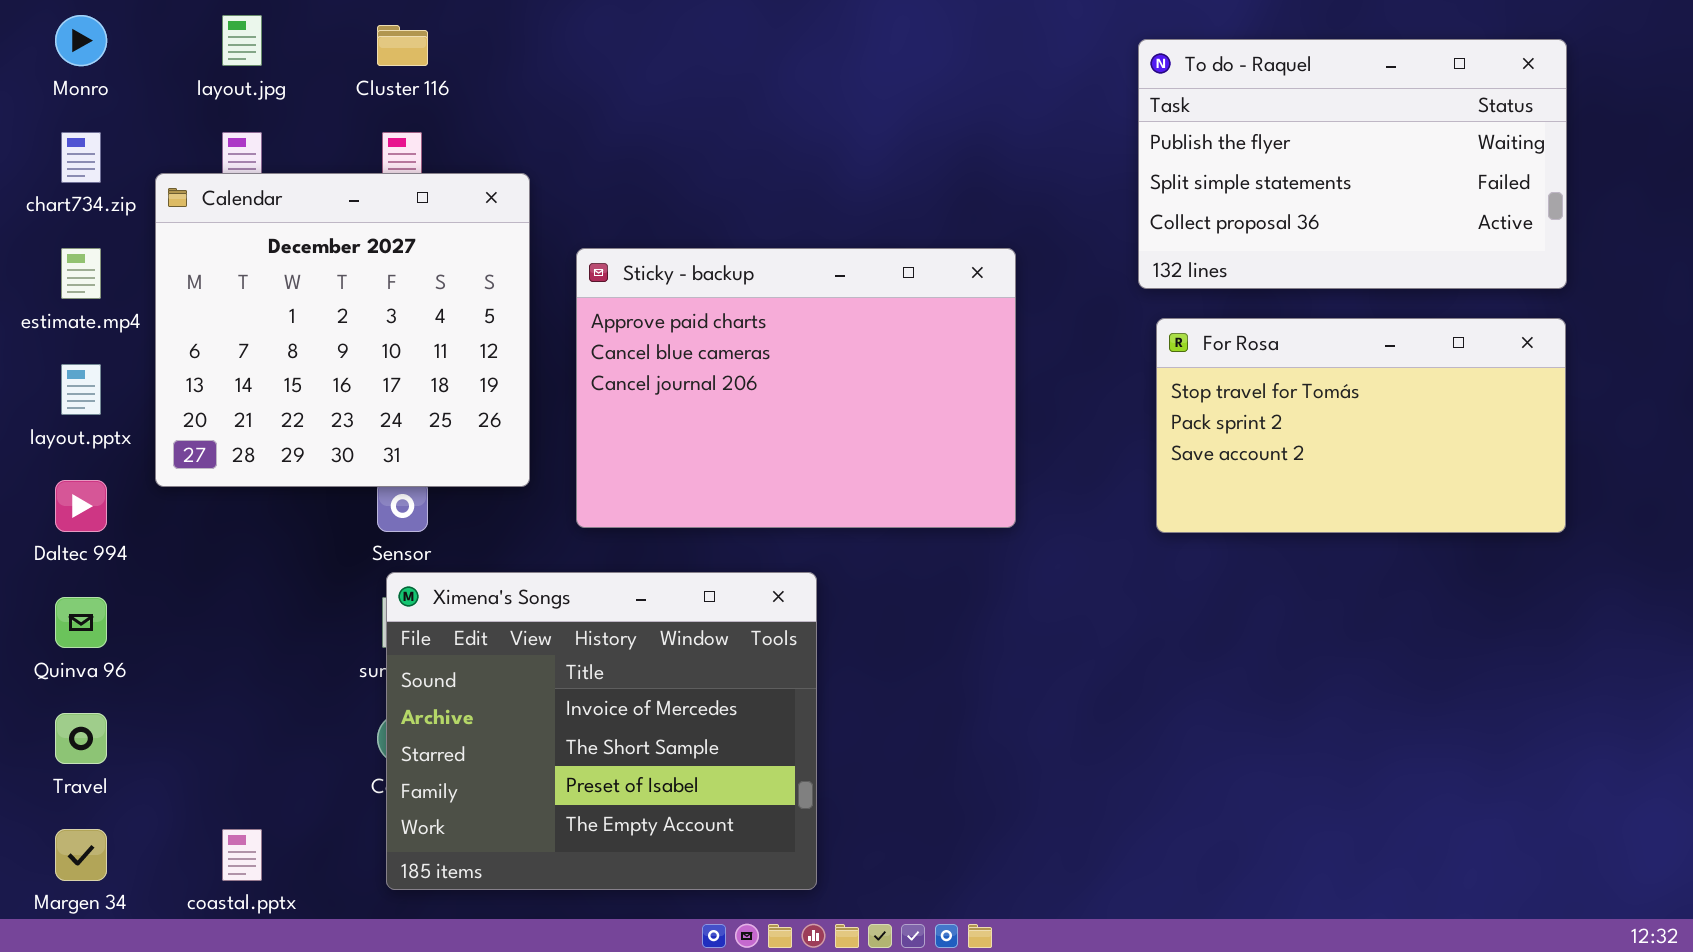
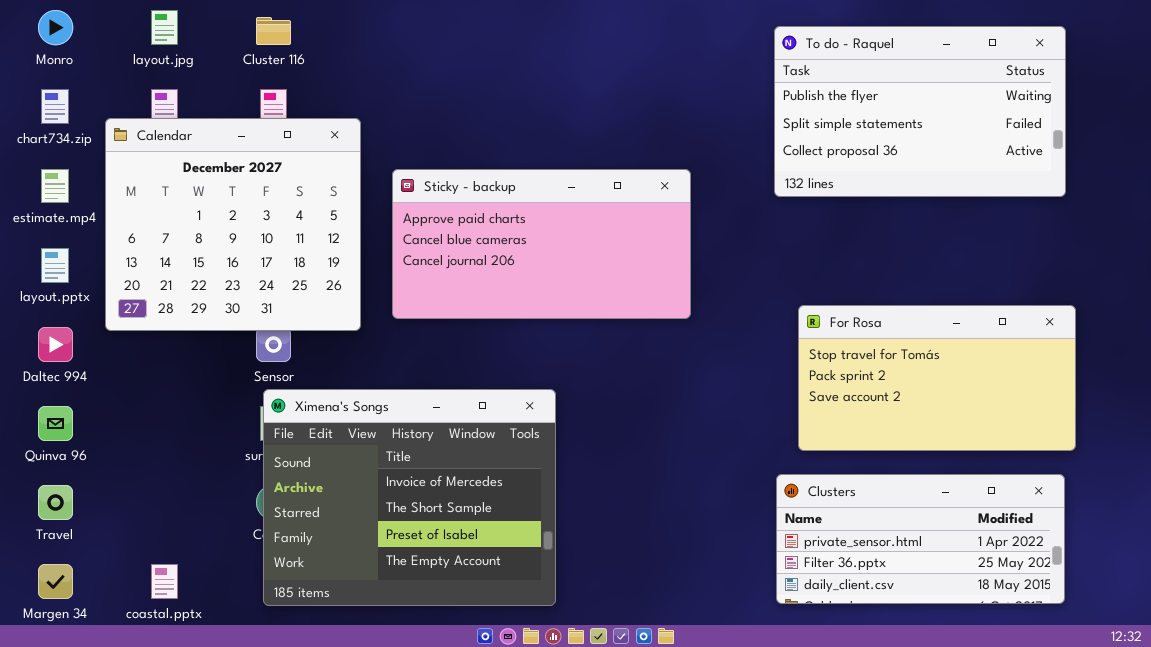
Sticky - backup: [576,248,1016,528] -> [392,169,691,319], resized
For Rosa: [1156,318,1566,533] -> [798,305,1076,451], moved
Clusters: none -> [776,474,1065,604], opened

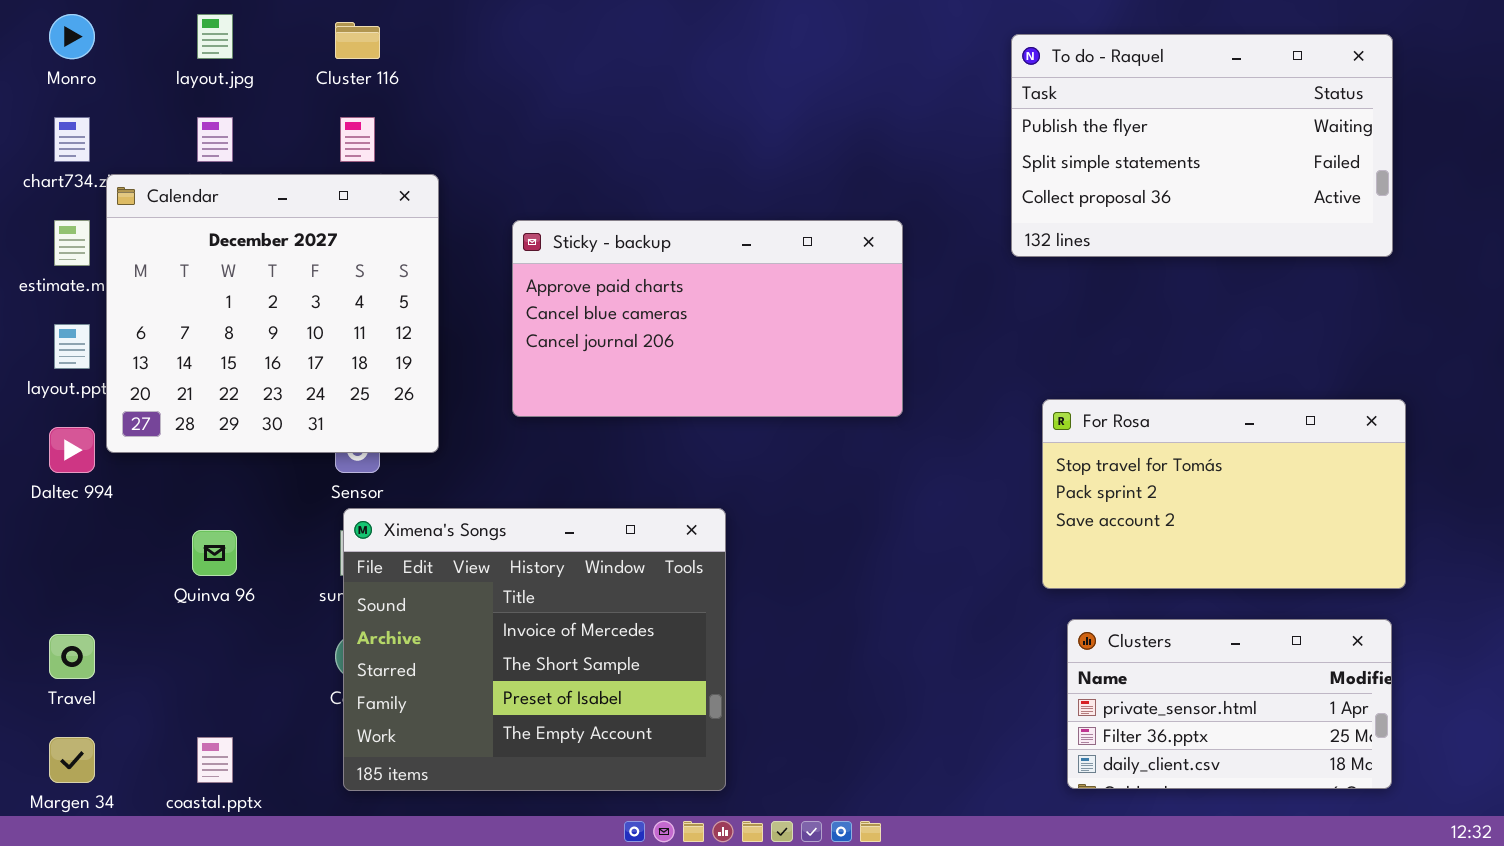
Calendar: [105,118,361,331] -> [106,174,439,453], moved
Quinva 96: [38,406,73,441] -> [192,530,237,576], moved
Clusters: [776,474,1065,604] -> [1067,619,1392,789], resized

